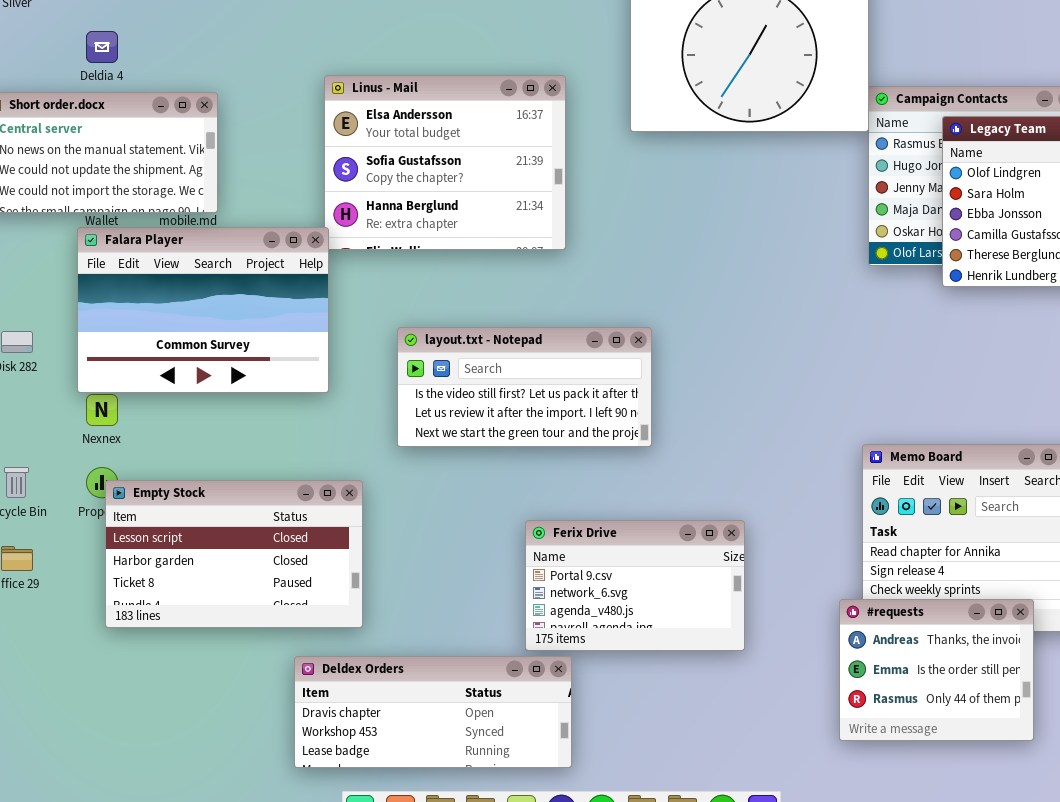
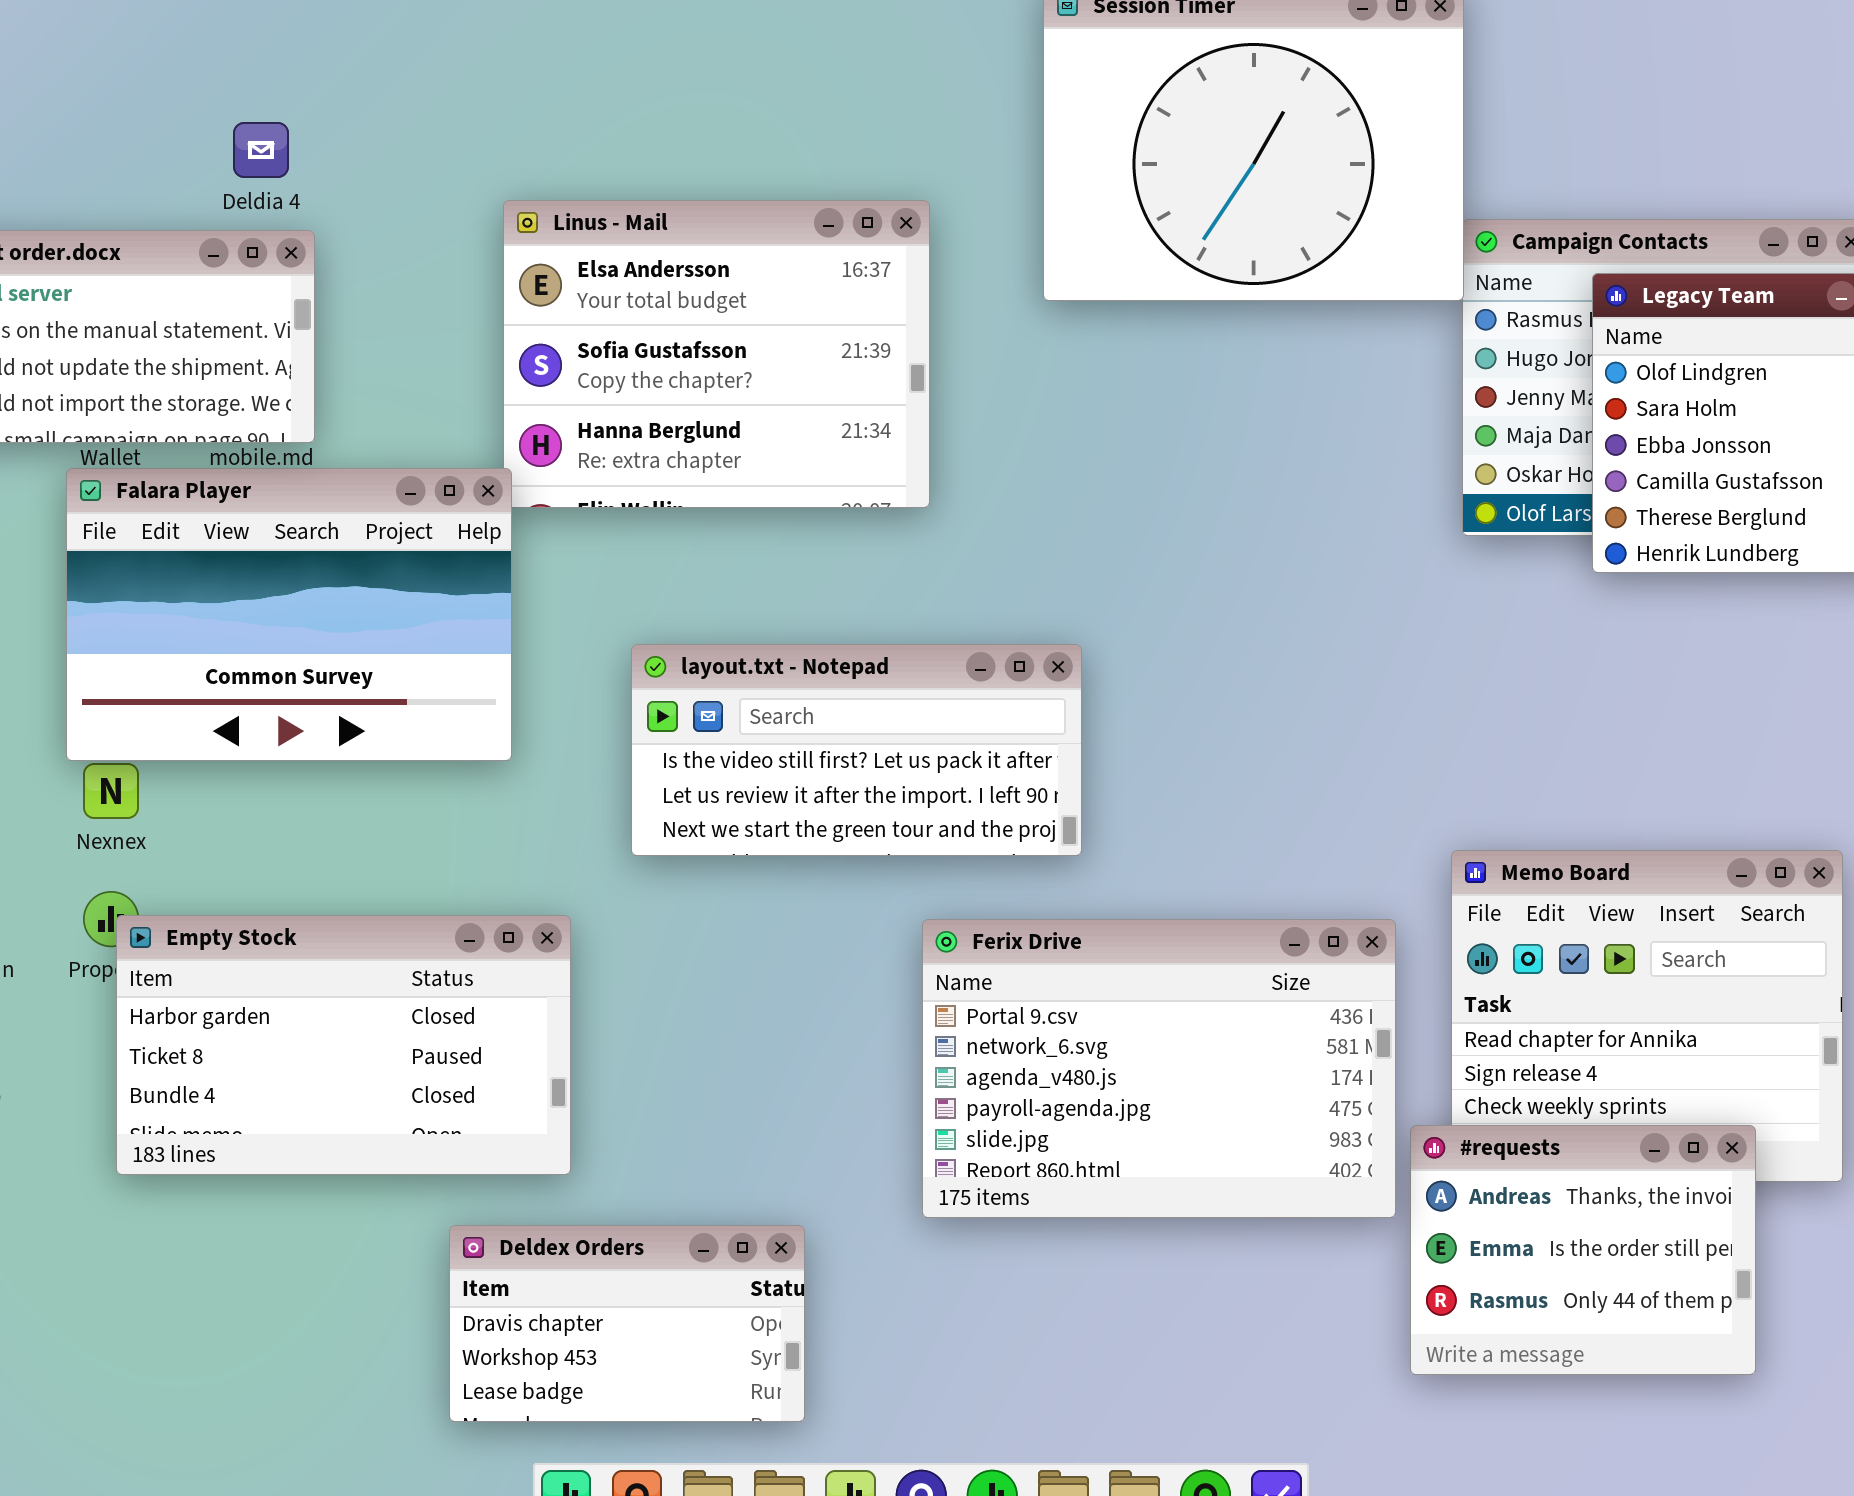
Deldia 4: [86,31,118,63] -> [233,122,289,178], moved
Empty Stock: [105,480,363,628] -> [116,915,571,1175], scrolled down 1 row
Ferix Drive: [525,520,745,651] -> [922,919,1396,1218], moved, resized
Deldex Orders: [294,656,572,768] -> [449,1225,805,1422], resized

